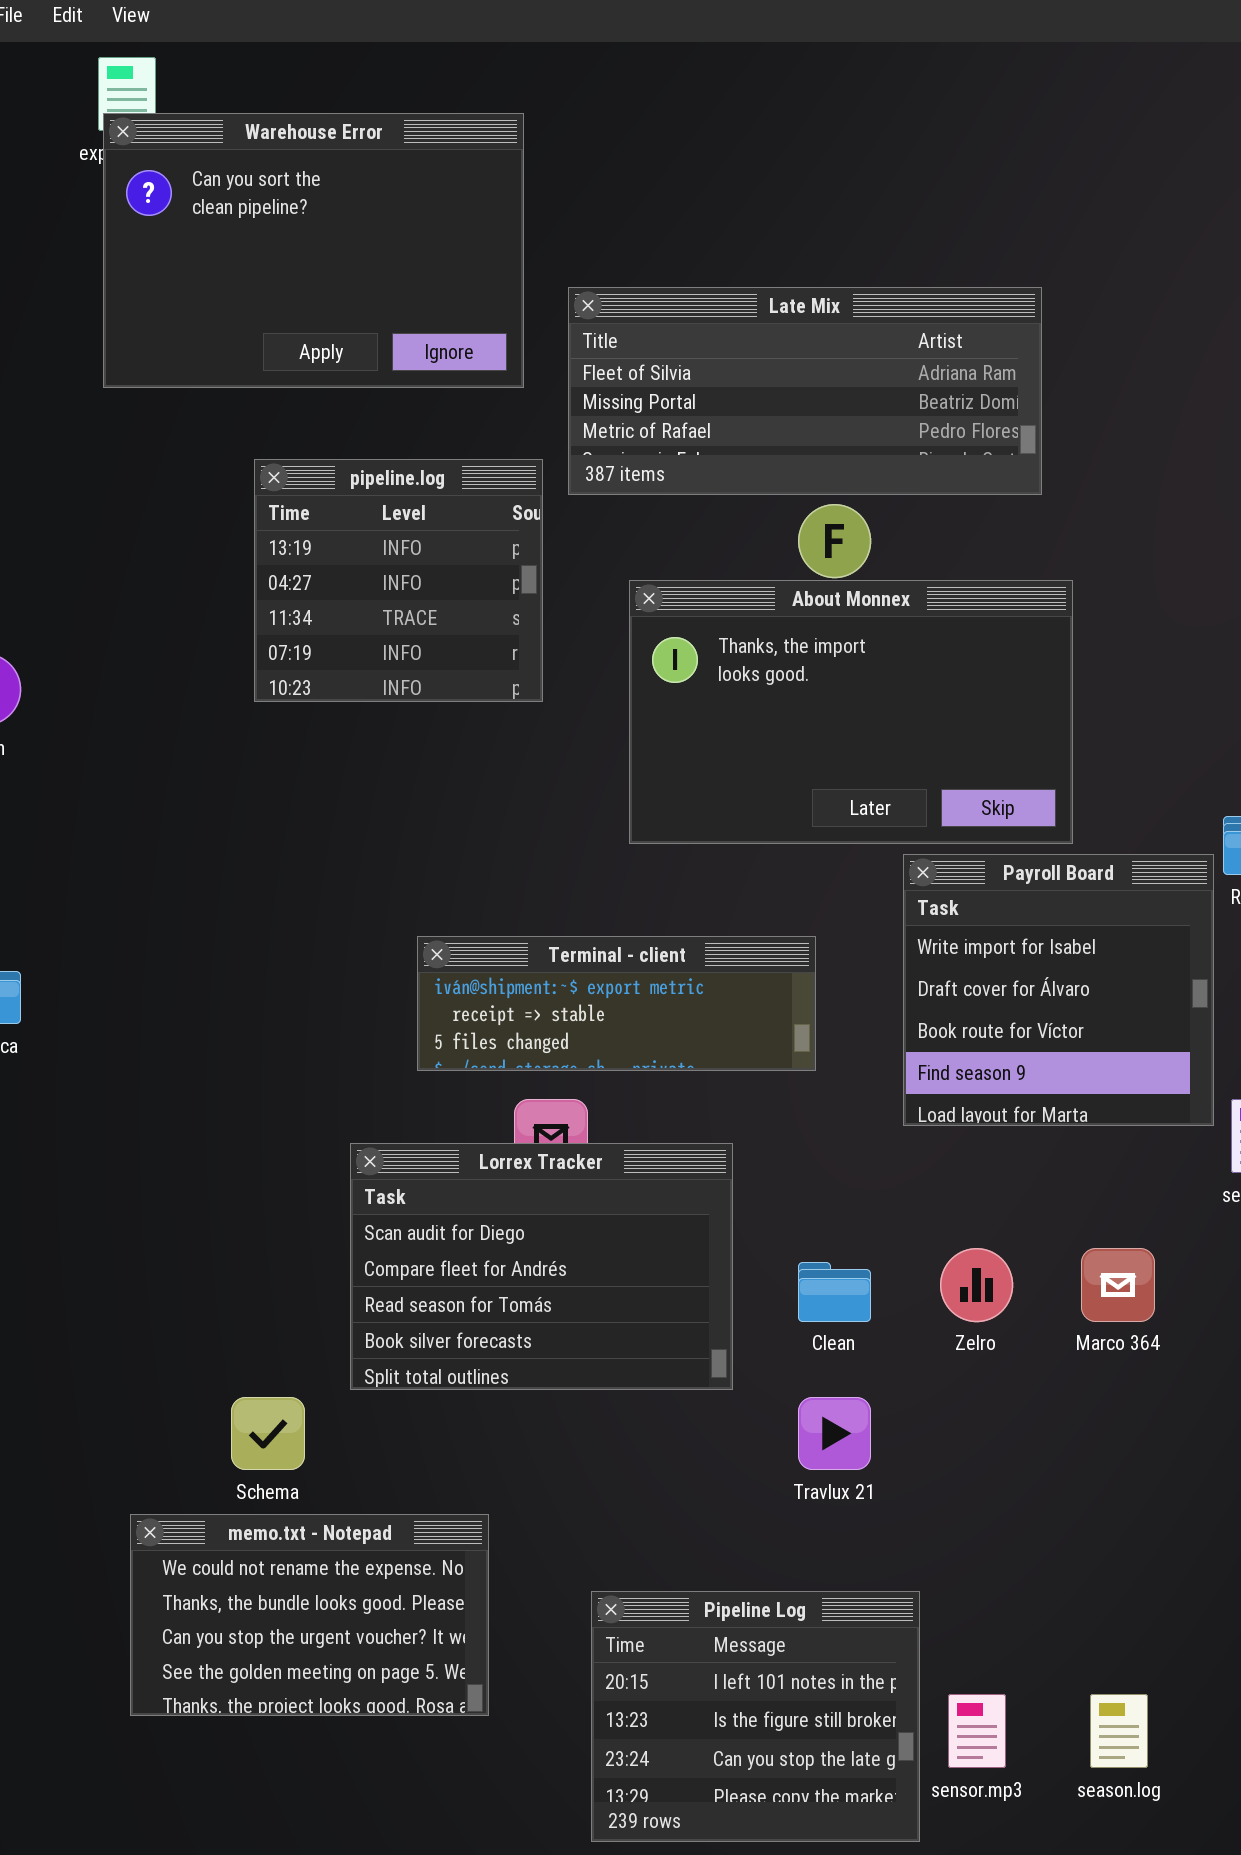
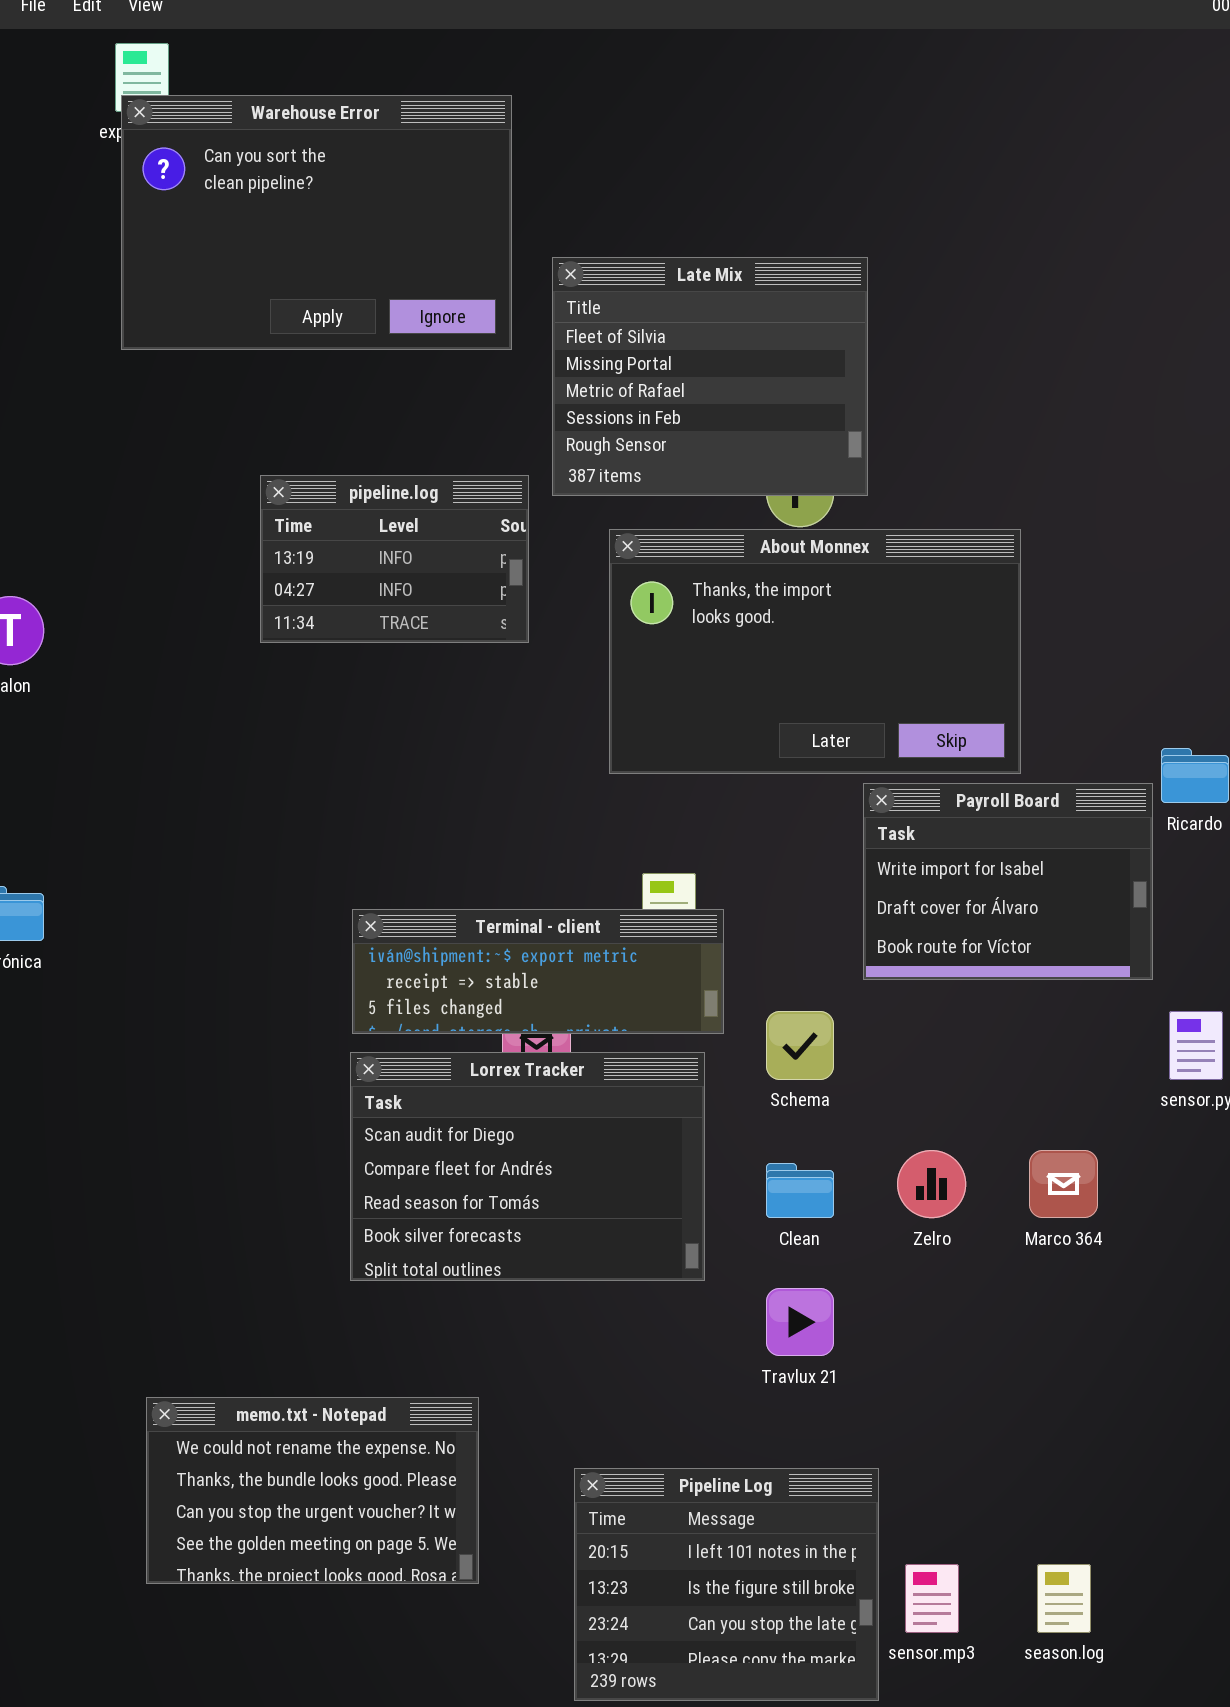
Late Mix: [568,287,1042,495] -> [552,257,868,496], resized
pipeline.log: [254,459,543,702] -> [260,475,529,643], resized
Payroll Board: [903,854,1214,1126] -> [863,783,1153,980], resized
Terminal - client: [417,936,816,1071] -> [352,909,724,1034], moved
Schema: [231,1397,305,1470] -> [766,1011,834,1080], moved

